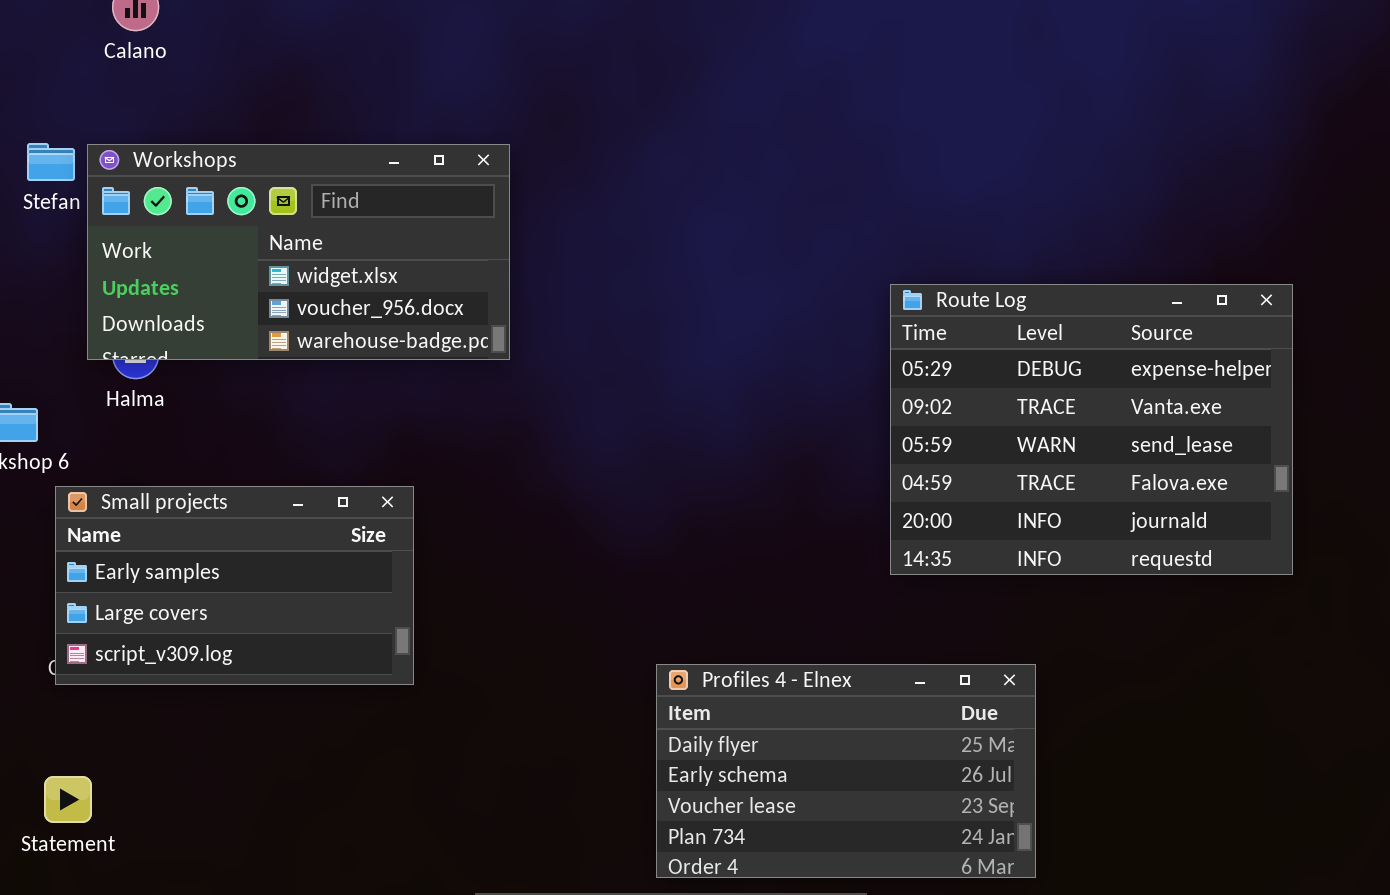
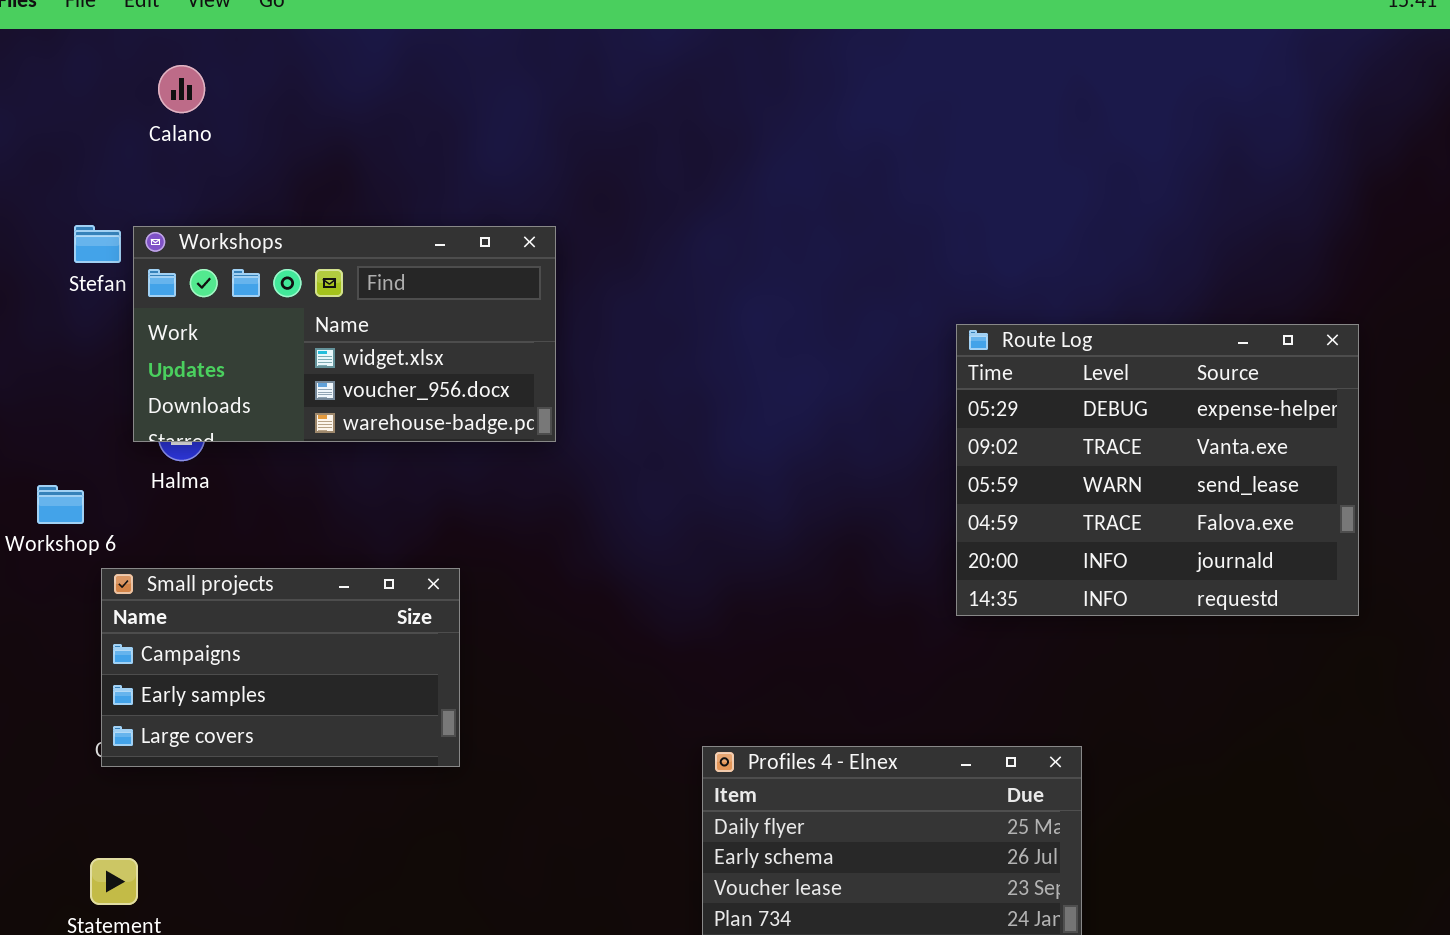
Route Log: [890,284,1293,575] -> [956,324,1359,616], moved
Small projects: [55,486,414,685] -> [101,568,460,767], scrolled up 1 row

